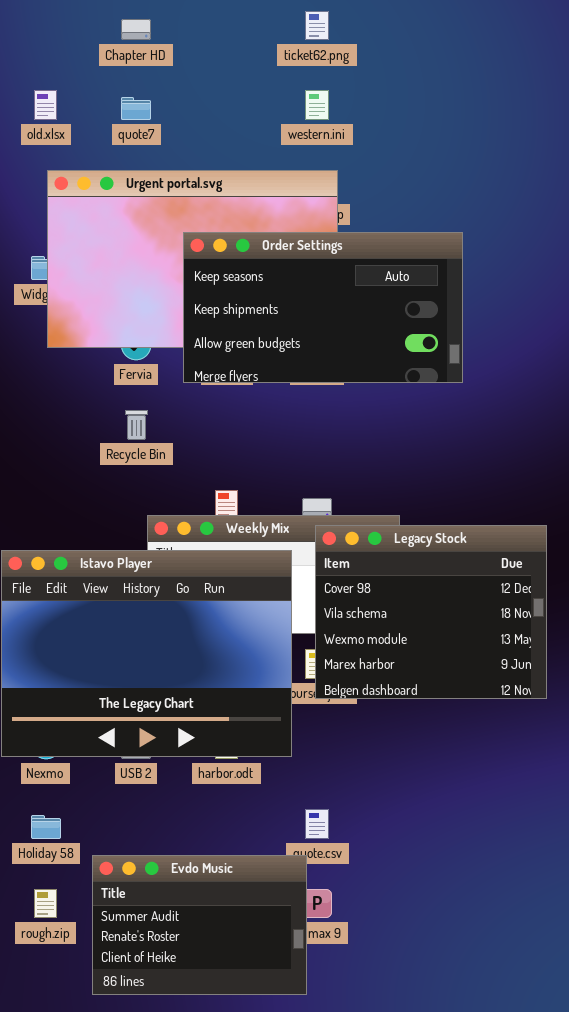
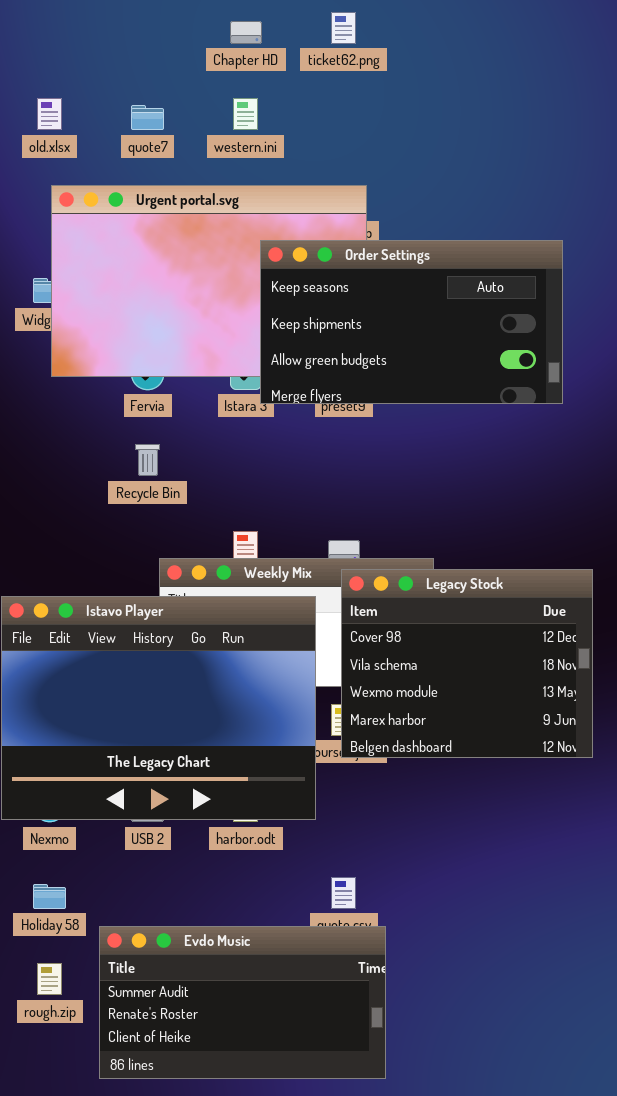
Chapter HD: [121,19,151,40] -> [230,21,262,44], moved
western.ini: [305,90,329,120] -> [233,98,258,130], moved
Order Settings: [183,232,463,383] -> [260,240,563,404], moved
Evdo Music: [92,855,307,995] -> [99,926,386,1079], resized

